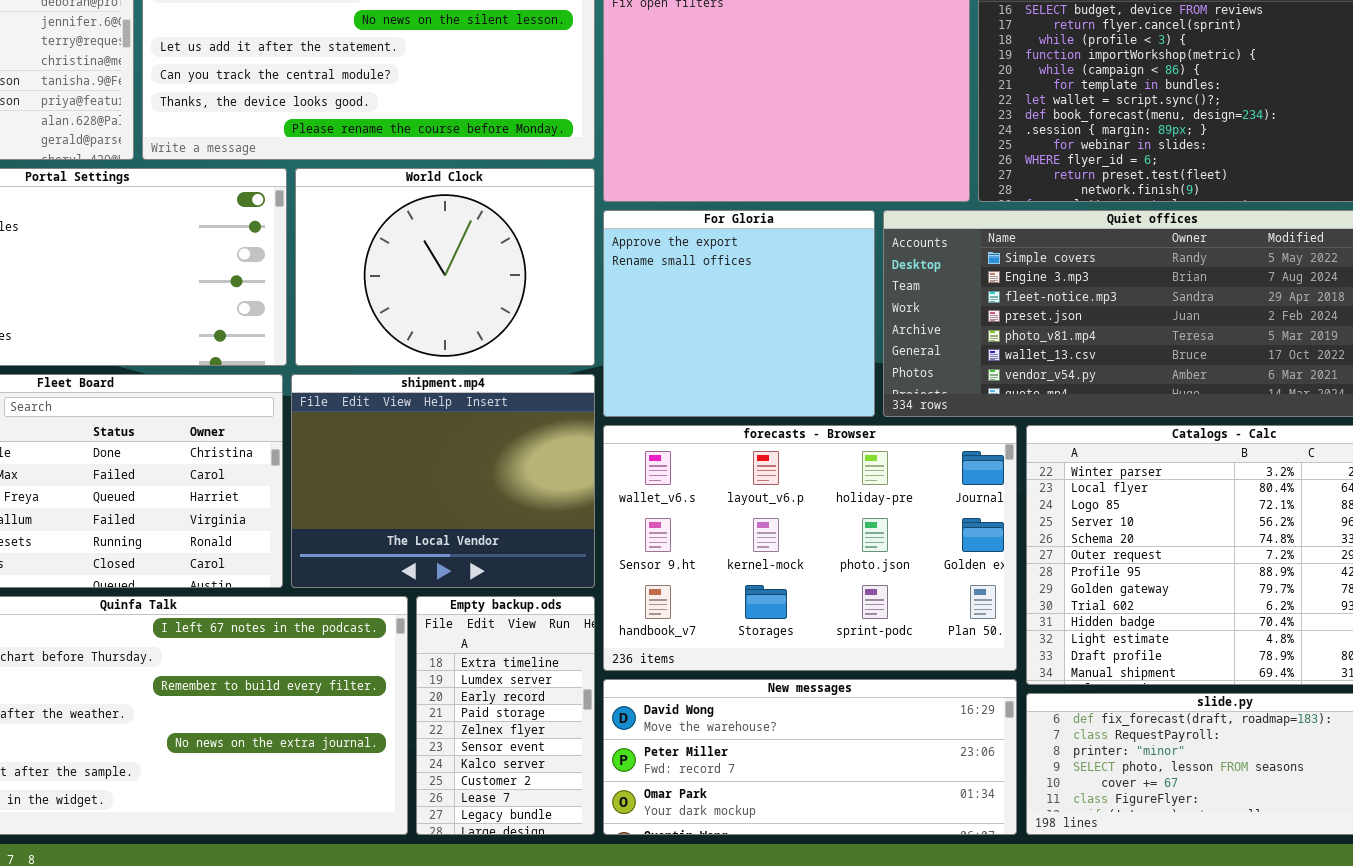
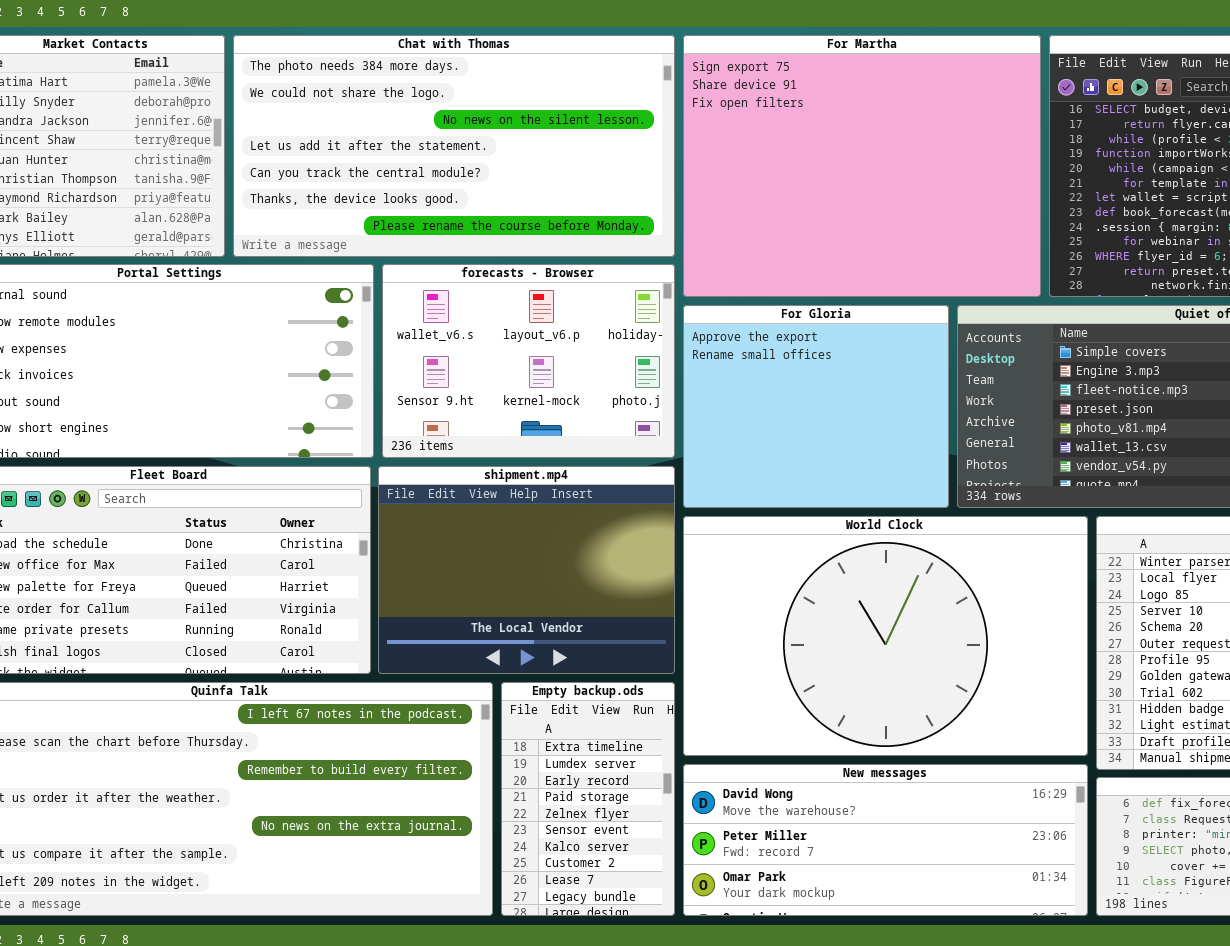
World Clock: [295,168,595,366] -> [683,516,1088,756], moved, resized
forecasts - Browser: [603,425,1017,671] -> [382,264,675,458], moved, resized

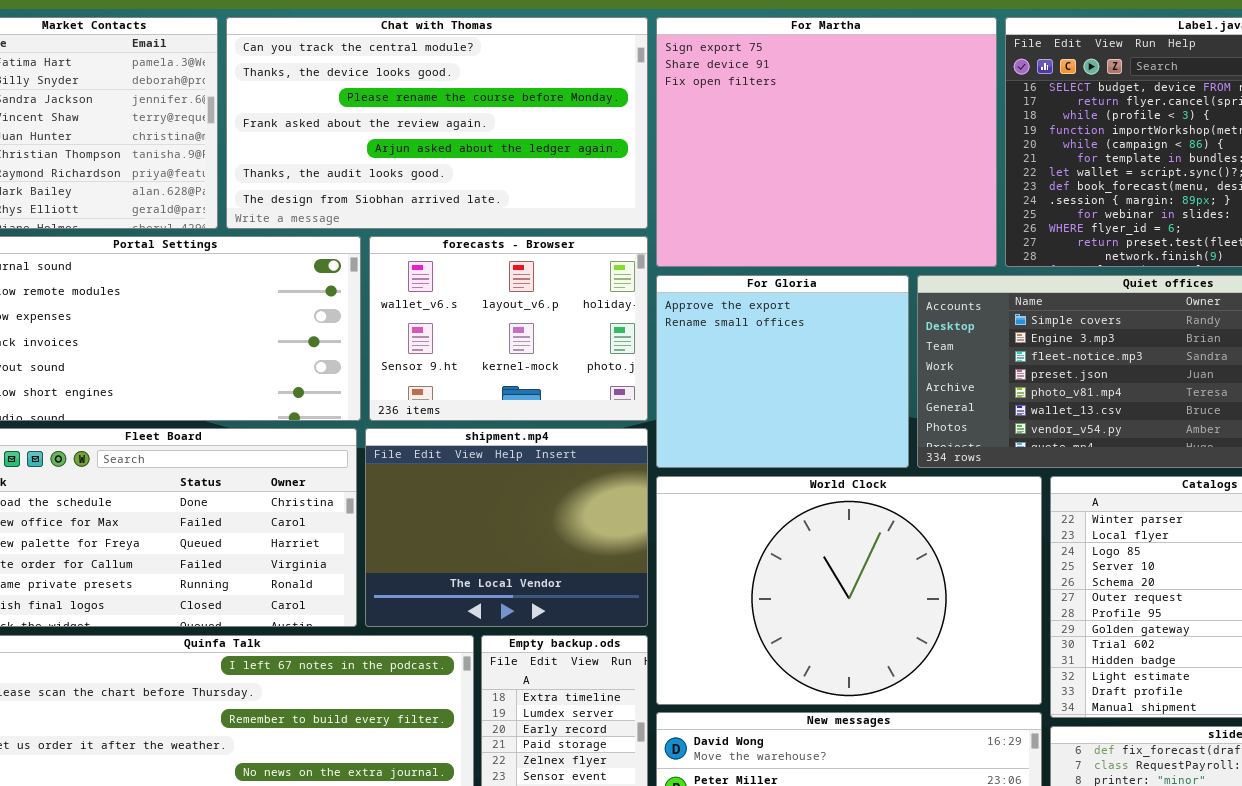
Chat with Thomas: [233,35,675,257] -> [226,17,648,229], scrolled down 4 rows

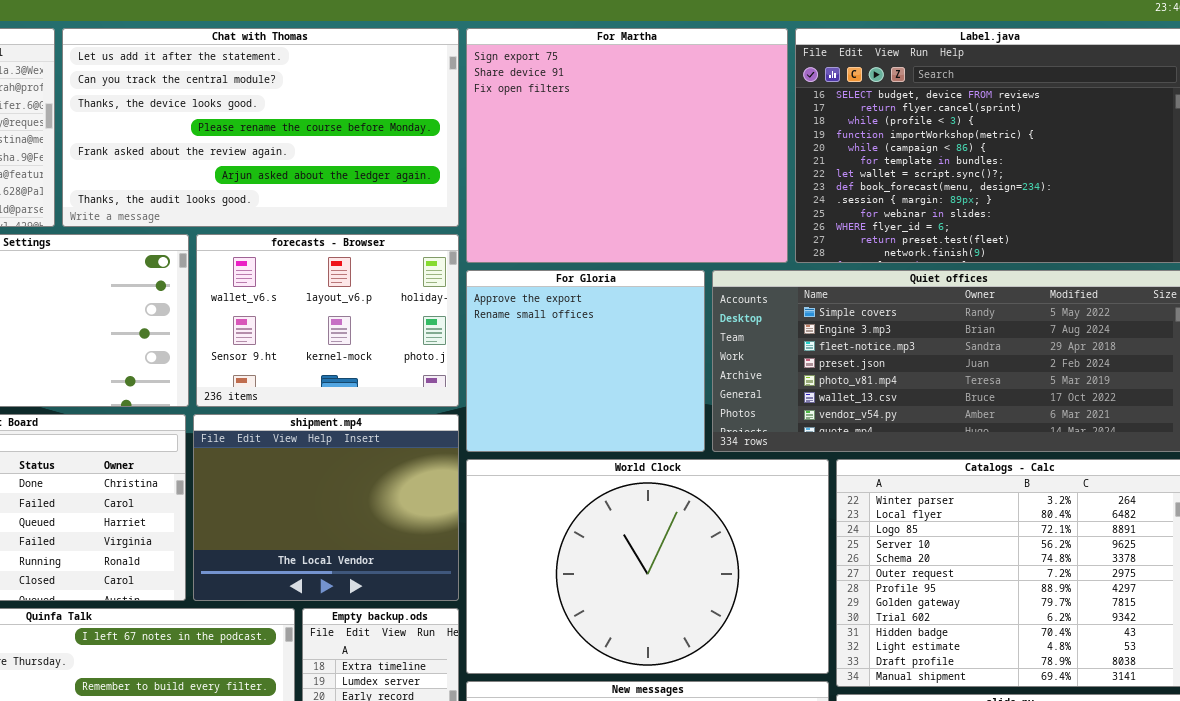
Chat with Thomas: [226,17,648,229] -> [62,28,459,227], scrolled up 1 row

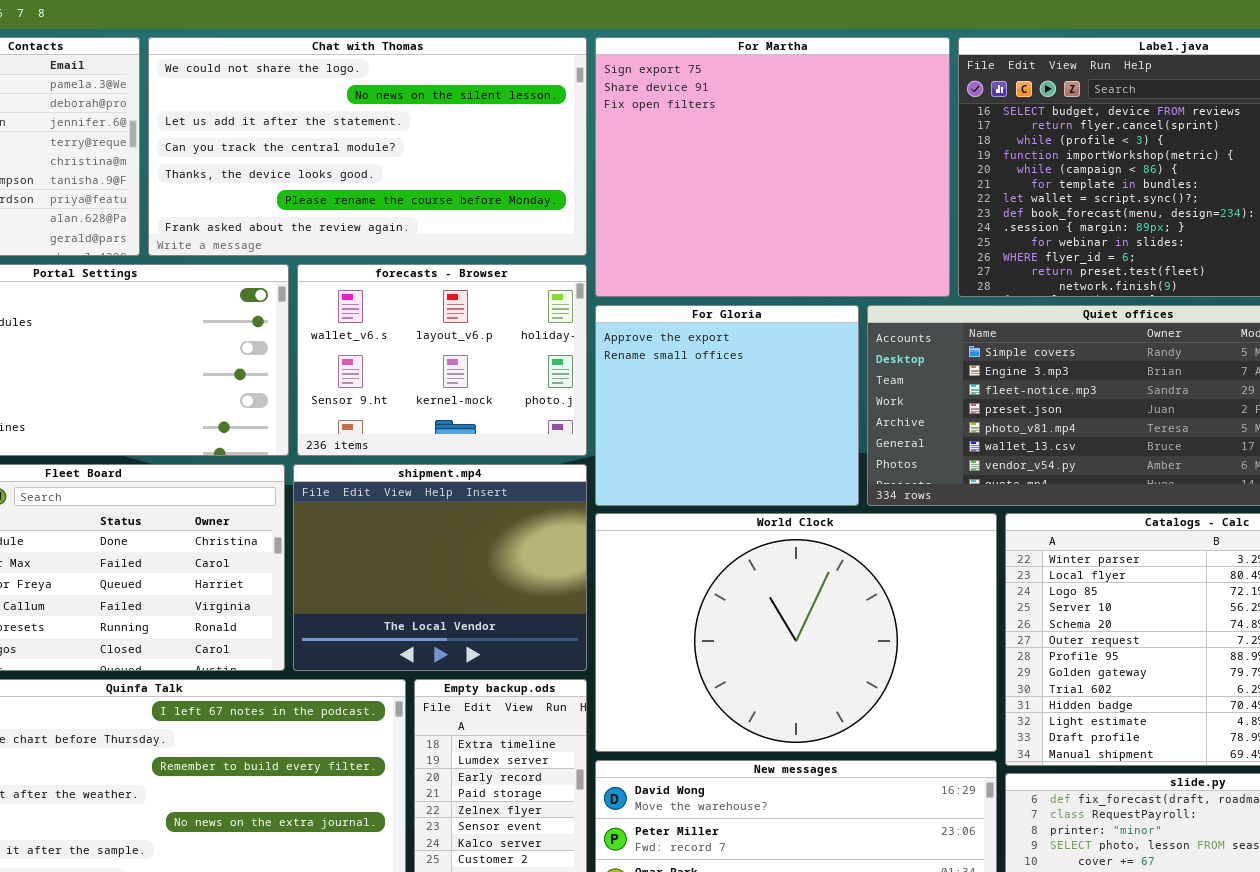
Chat with Thomas: [62,28,459,227] -> [148,37,587,256], scrolled up 2 rows

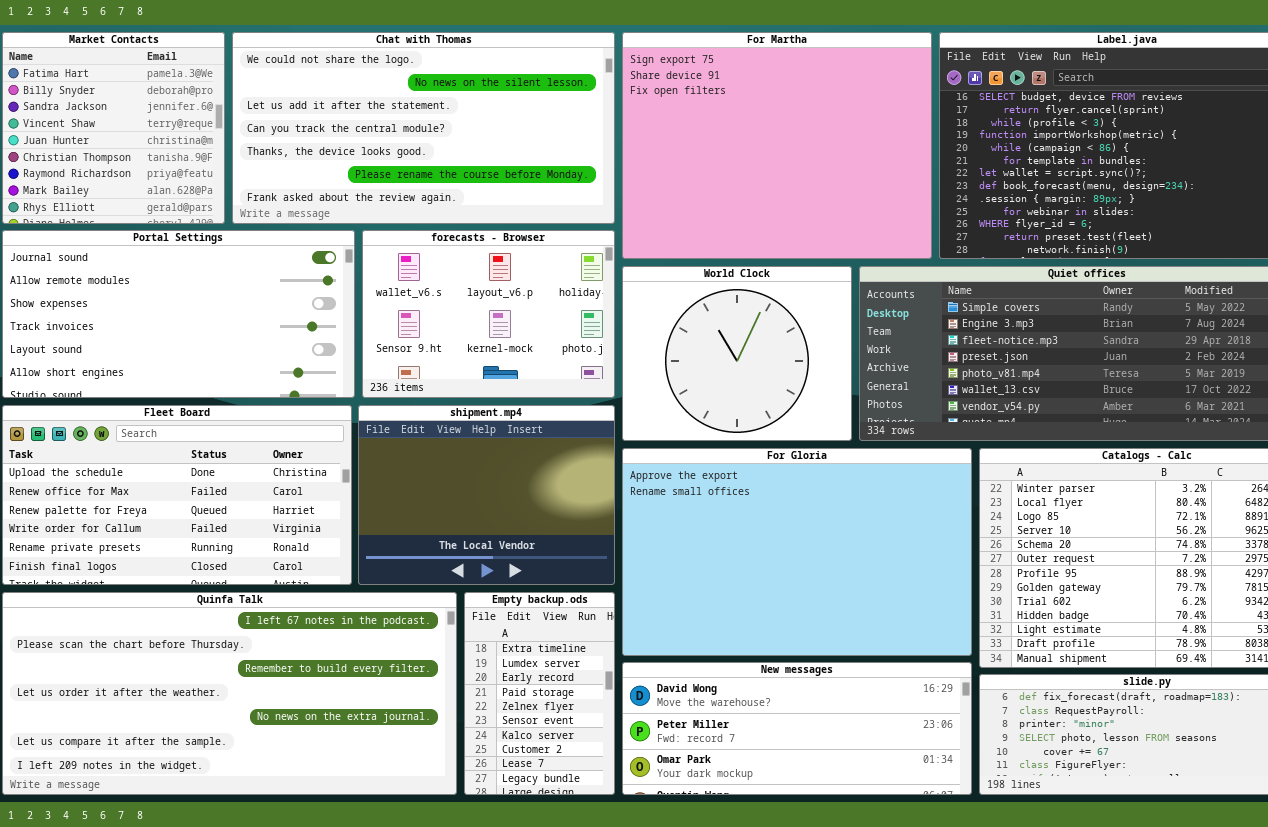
For Gloria: [595,305,859,506] -> [622,448,972,656], moved, resized
World Clock: [595,513,997,752] -> [622,266,852,441], moved, resized

